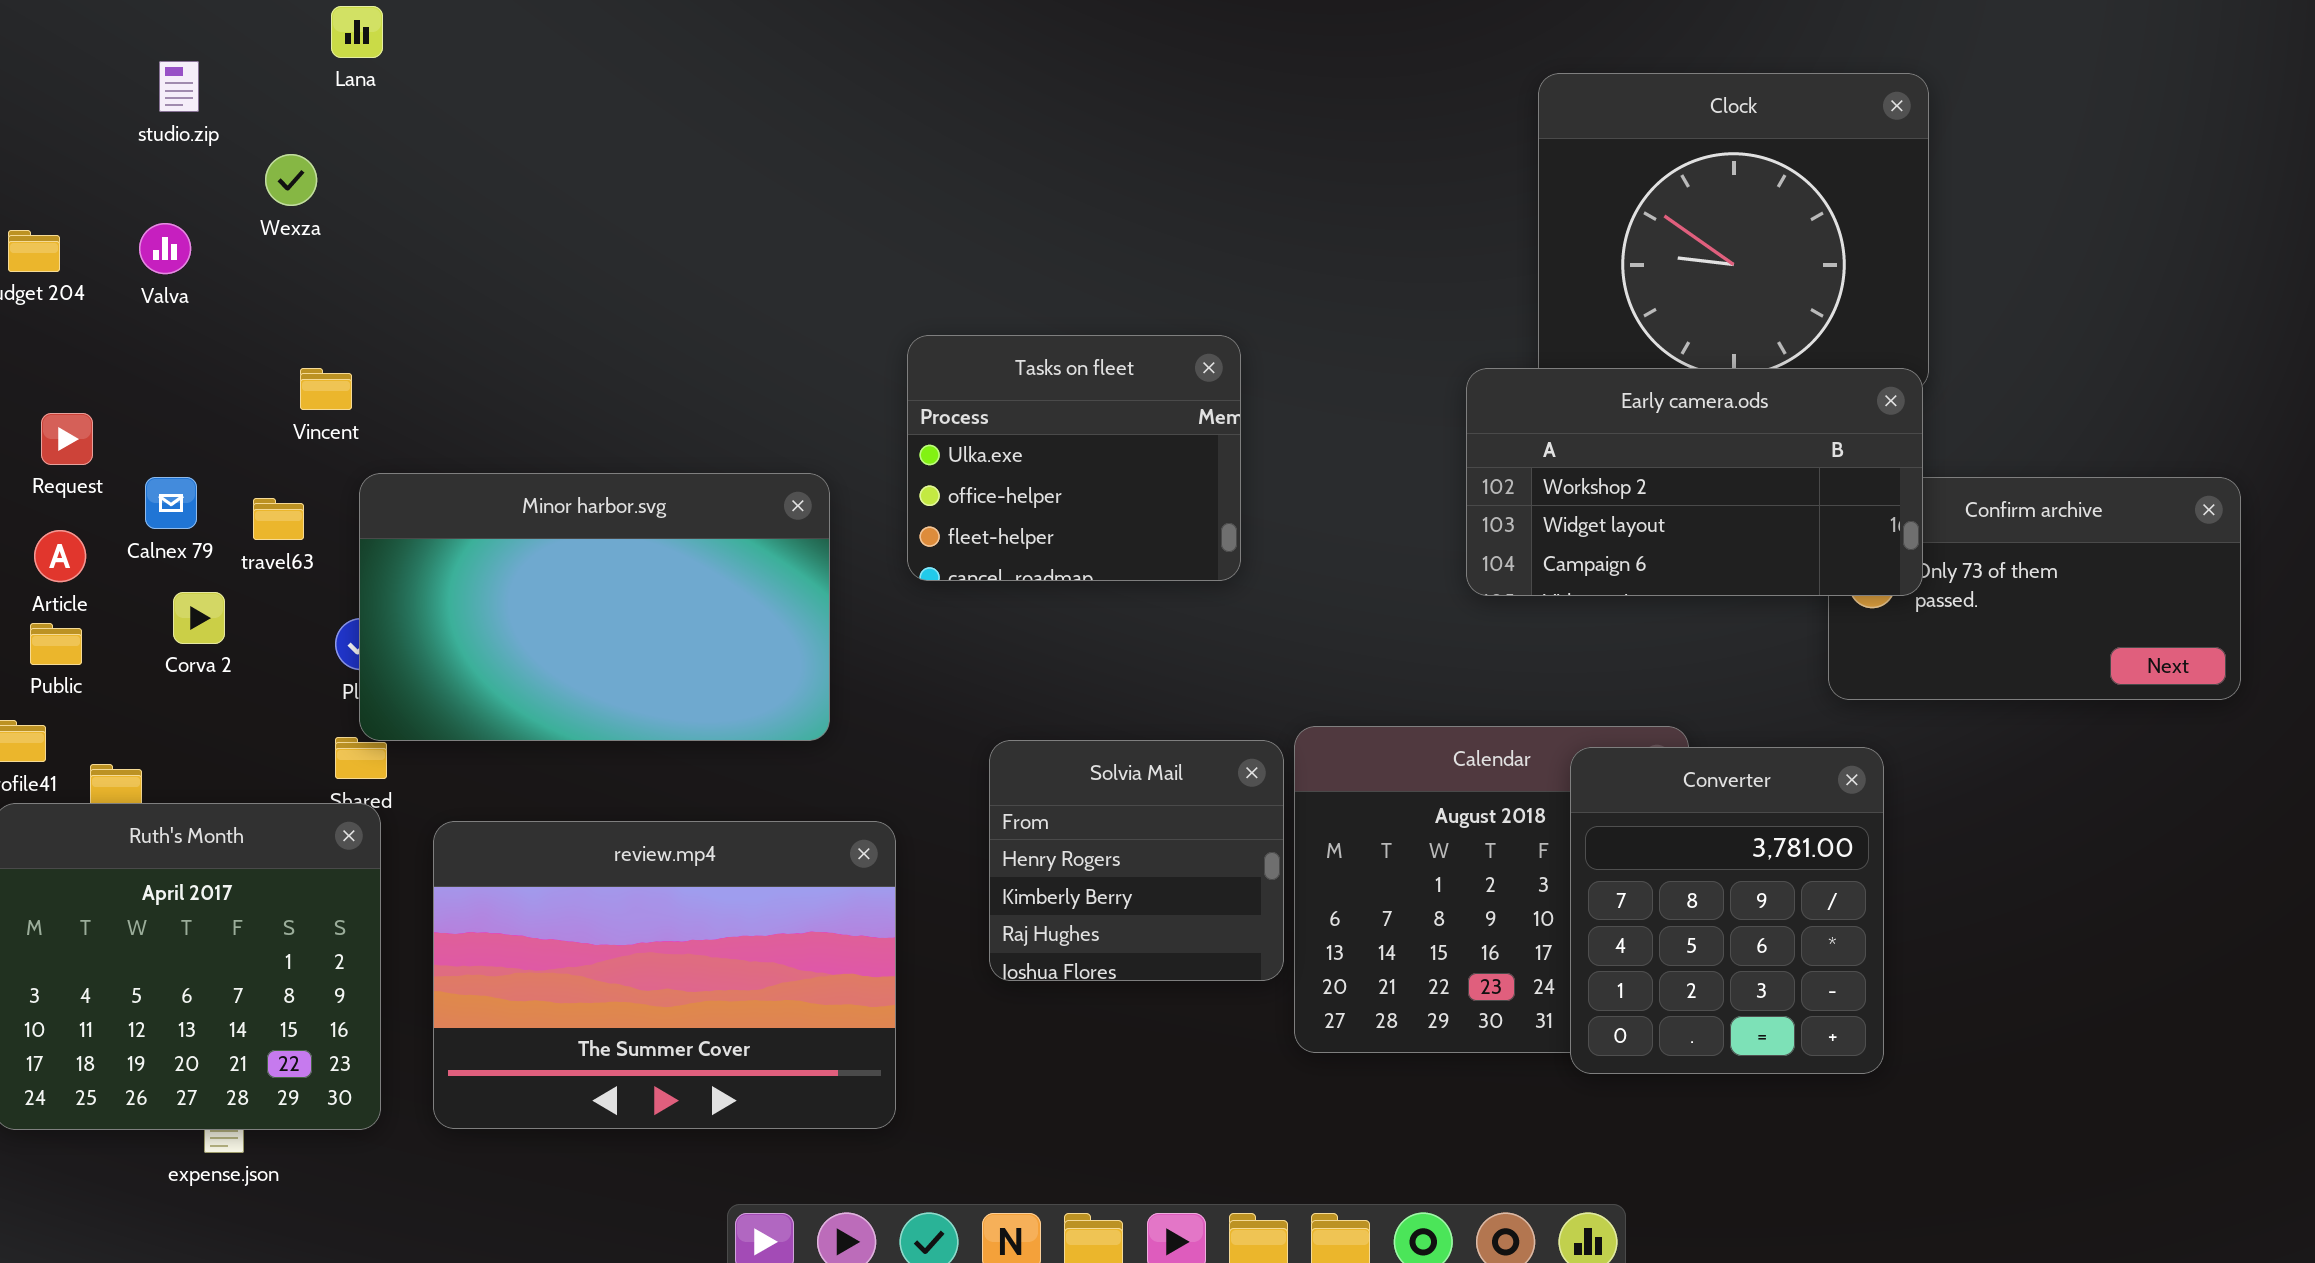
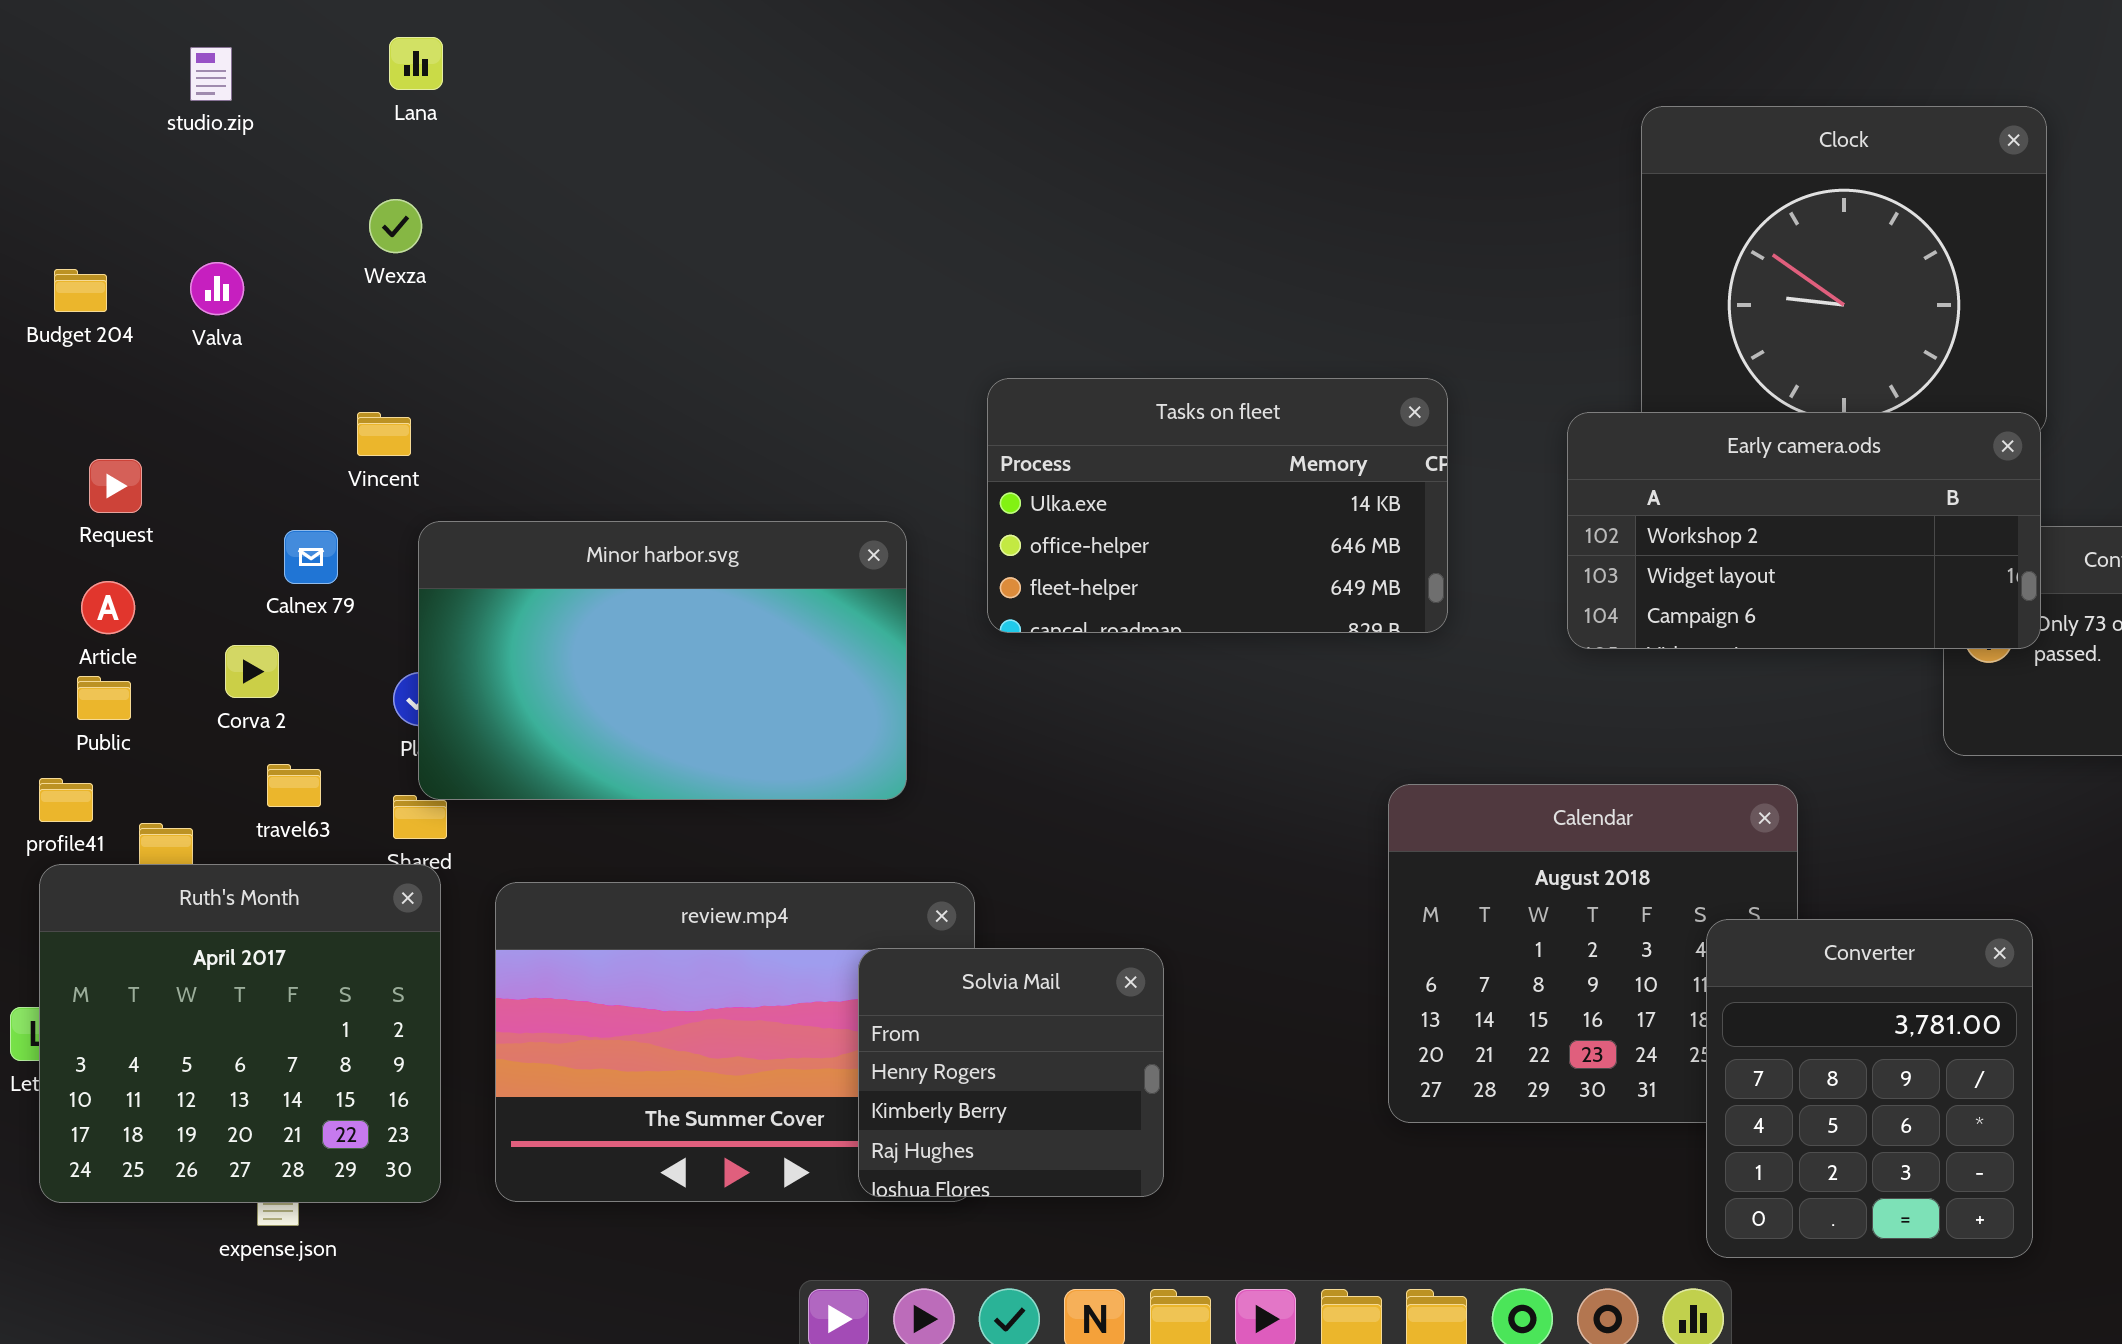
studio.zip: [159,61,199,112] -> [190,47,232,101], moved
Wexza: [265,154,317,206] -> [369,199,422,253], moved
Tasks on fleet: [907,335,1241,581] -> [987,378,1448,633], resized
Calnex 79: [145,477,197,529] -> [284,530,338,584], moved
travel63: [253,498,304,540] -> [267,764,321,807], moved
Solvia Mail: [989,740,1284,981] -> [858,948,1164,1197], moved
Converter: [1570,747,1884,1074] -> [1706,919,2033,1258], moved

